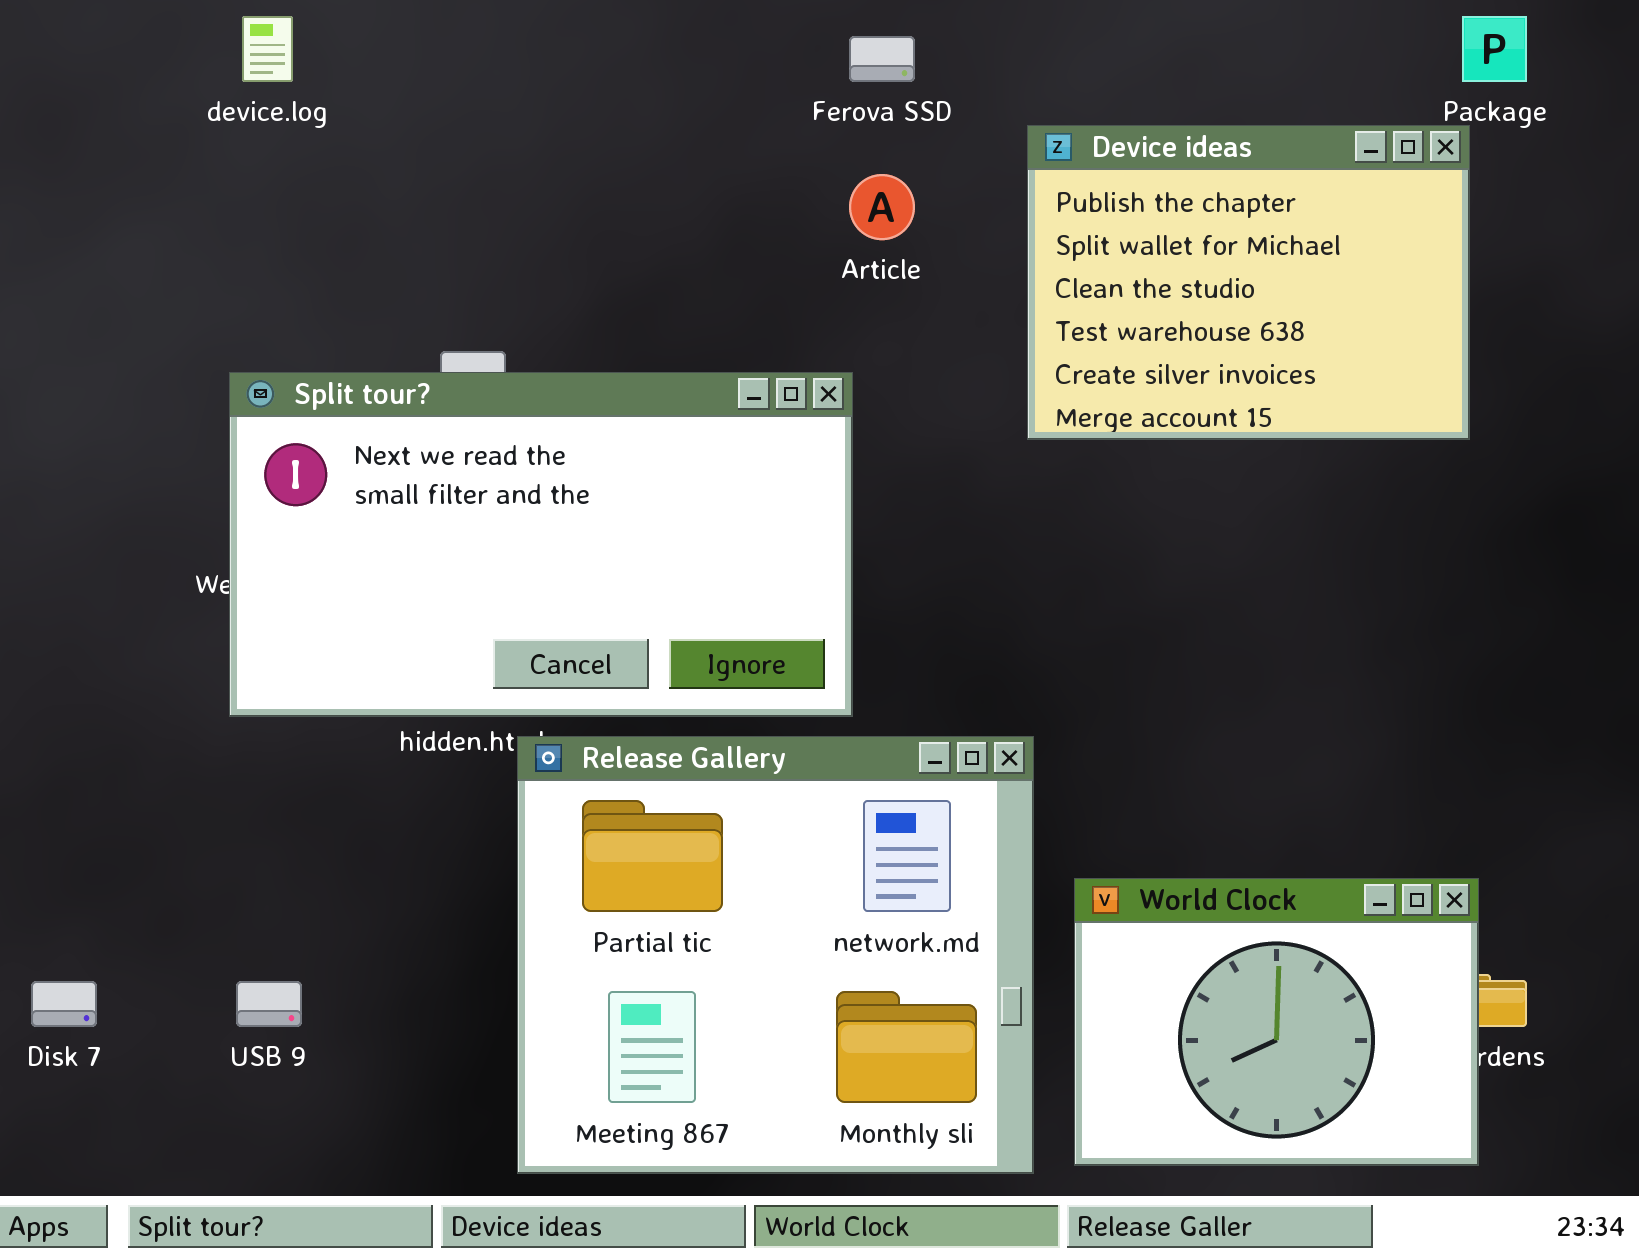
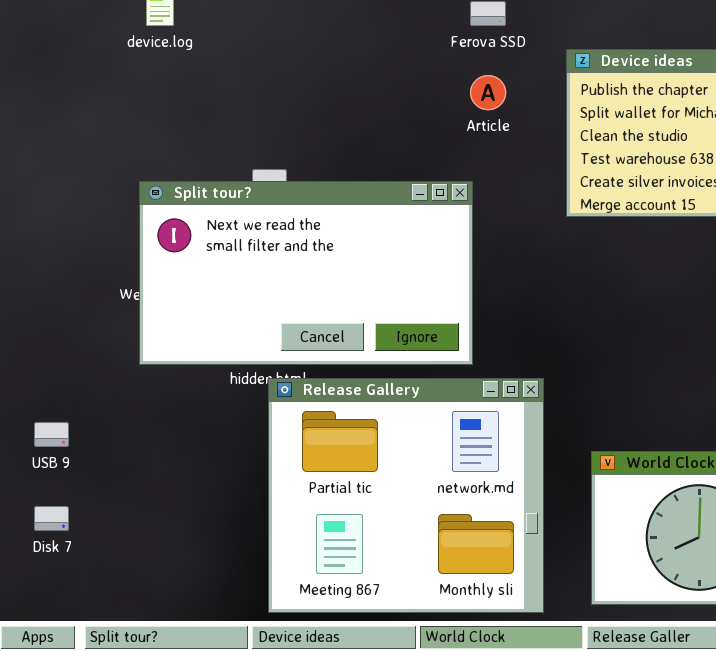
Release Gallery: [517,736,1034,1174] -> [268,378,544,613], moved
USB 9: [236,981,302,1027] -> [34,422,69,447], moved

